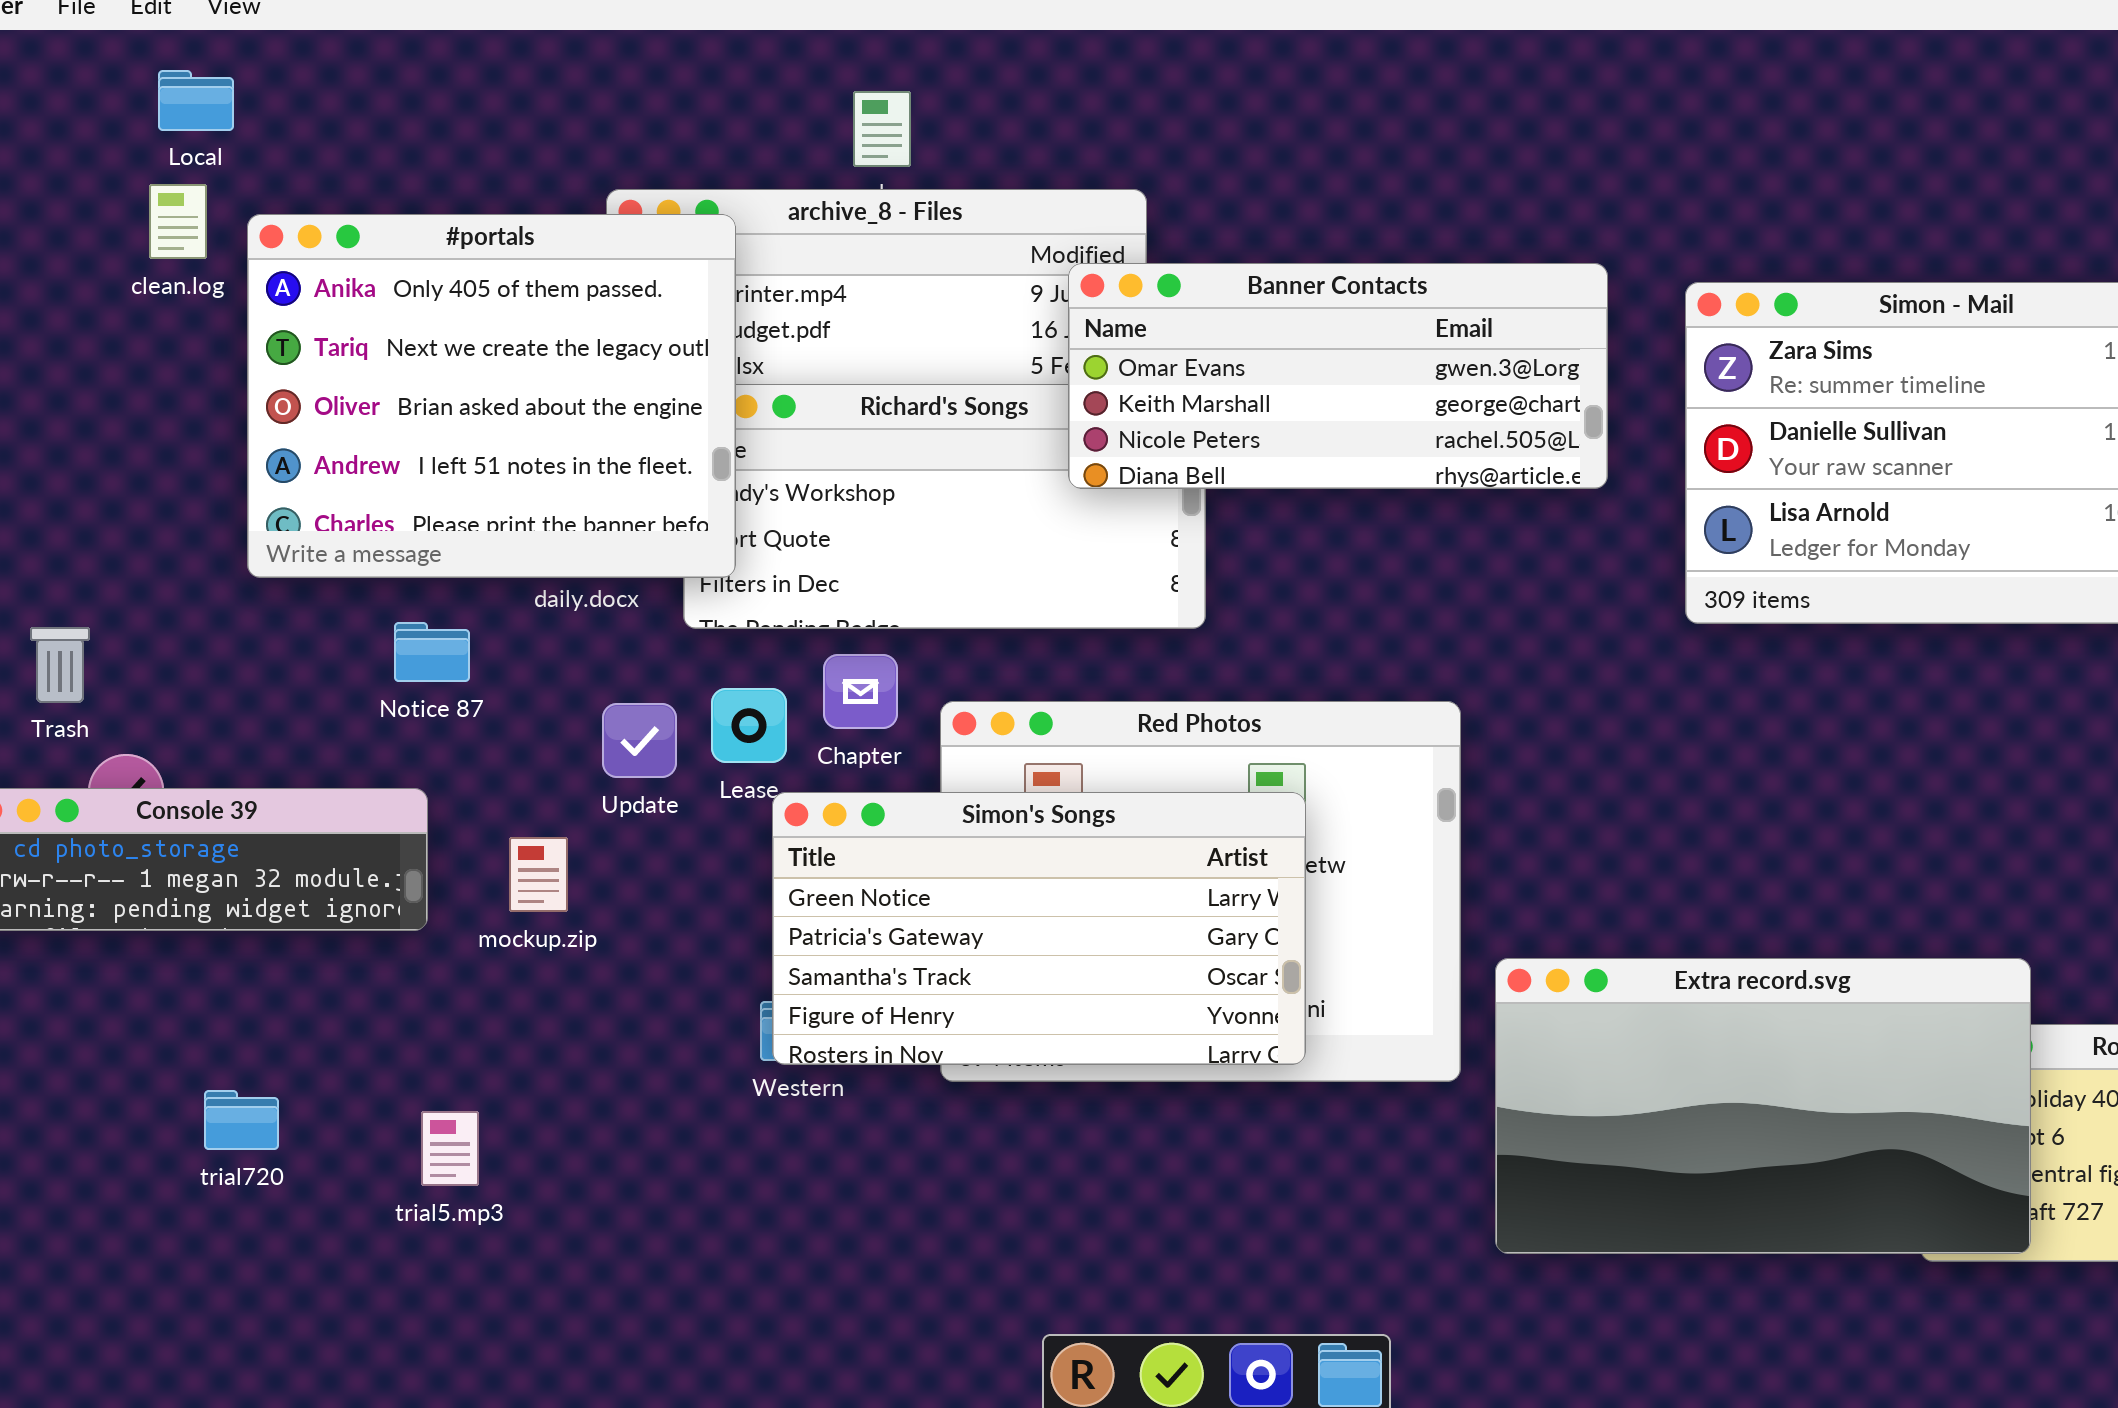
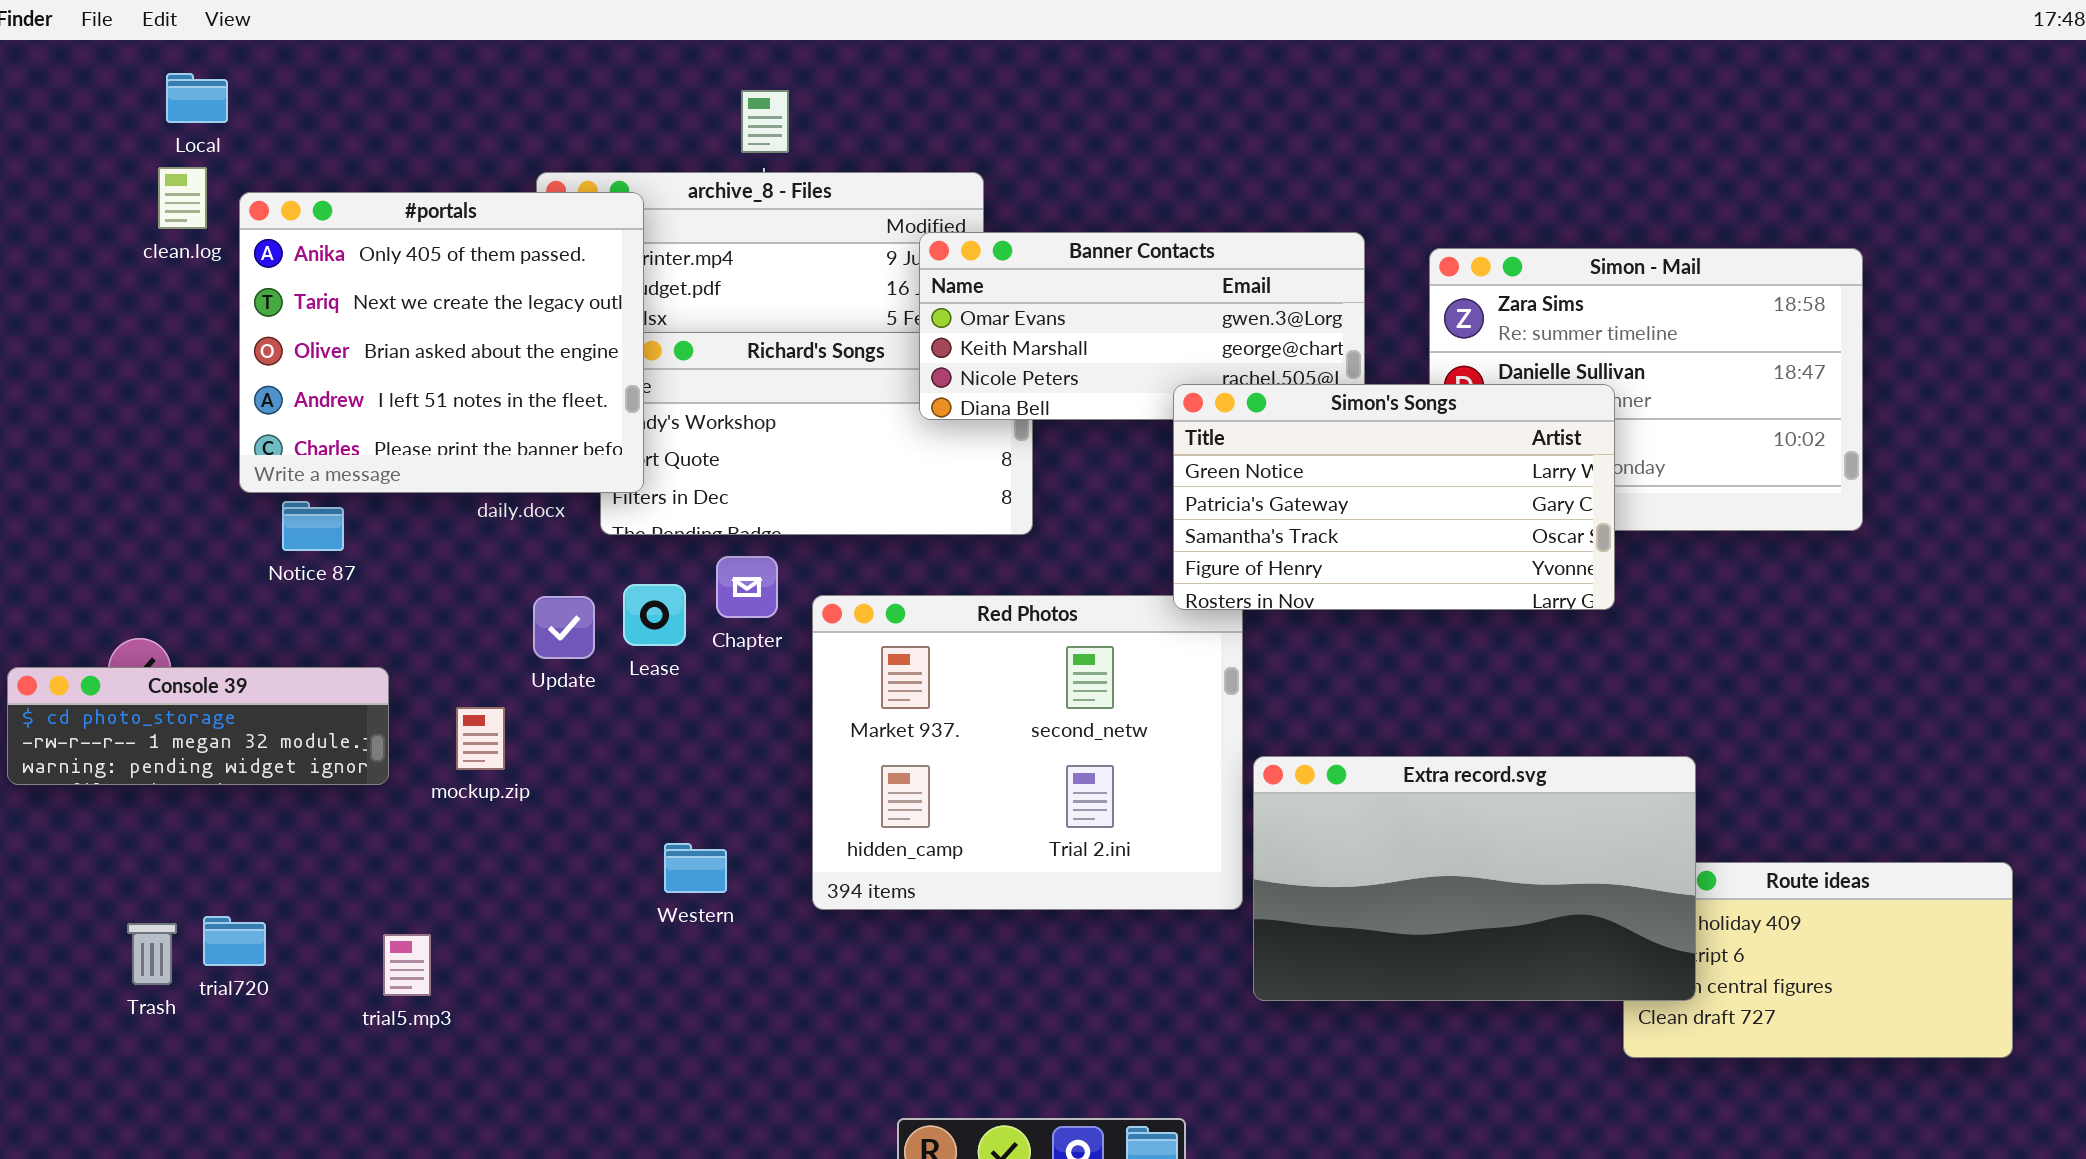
Notice 87: [394,622,470,682] -> [282,501,344,551], moved
Trash: [30,627,90,703] -> [127,923,177,985], moved
Simon's Songs: [772,792,1306,1065] -> [1173,384,1615,610], moved
Extra record.svg: [1495,958,2031,1254] -> [1253,756,1696,1001], moved

